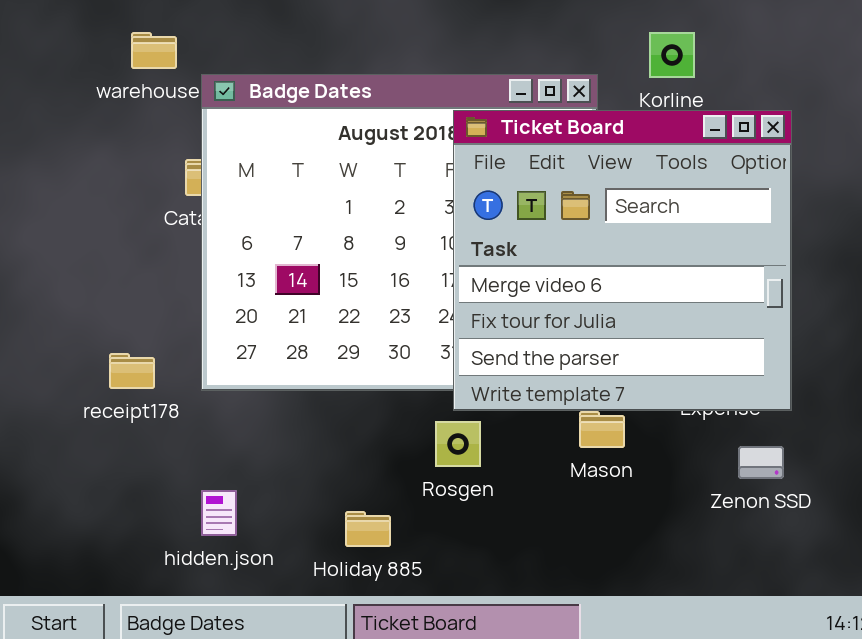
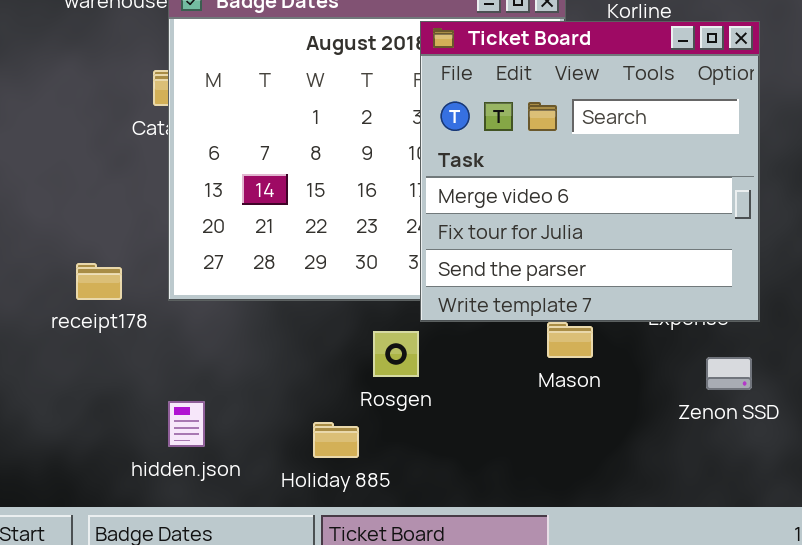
Rosgen: [435,421,481,467] -> [373,331,419,377], moved

